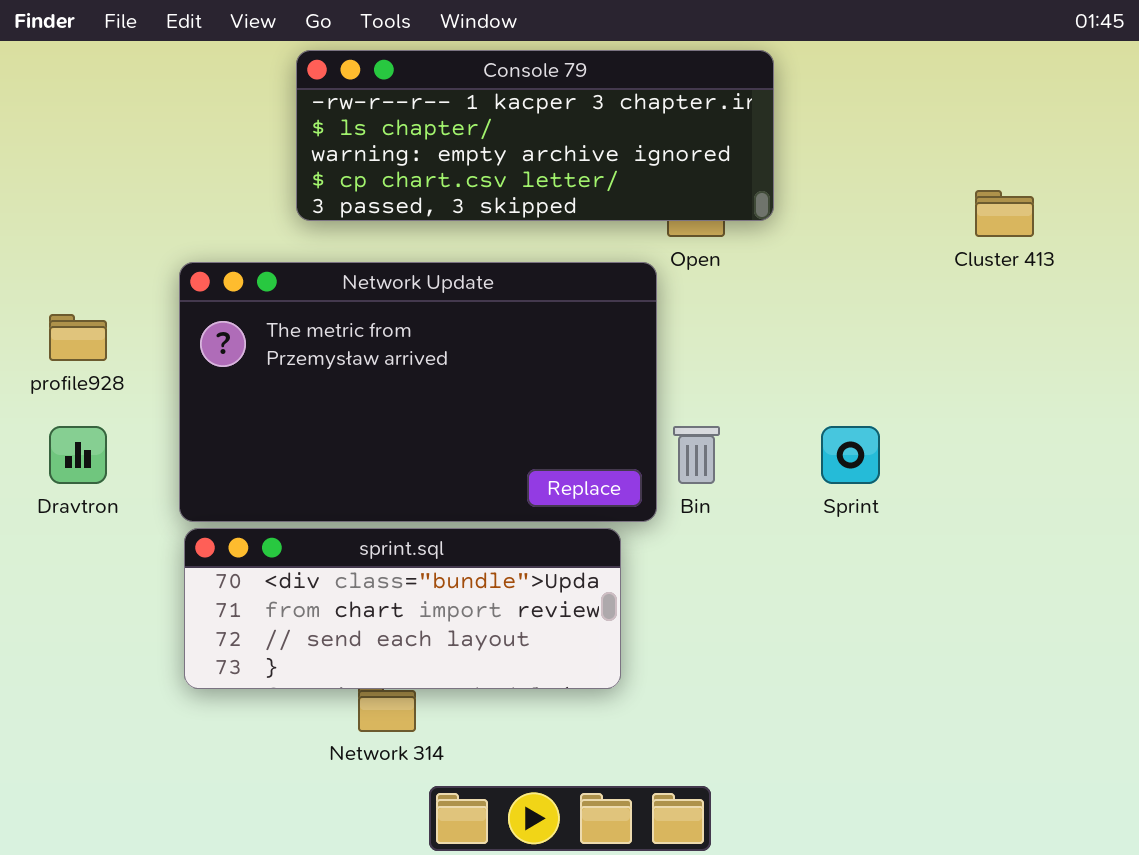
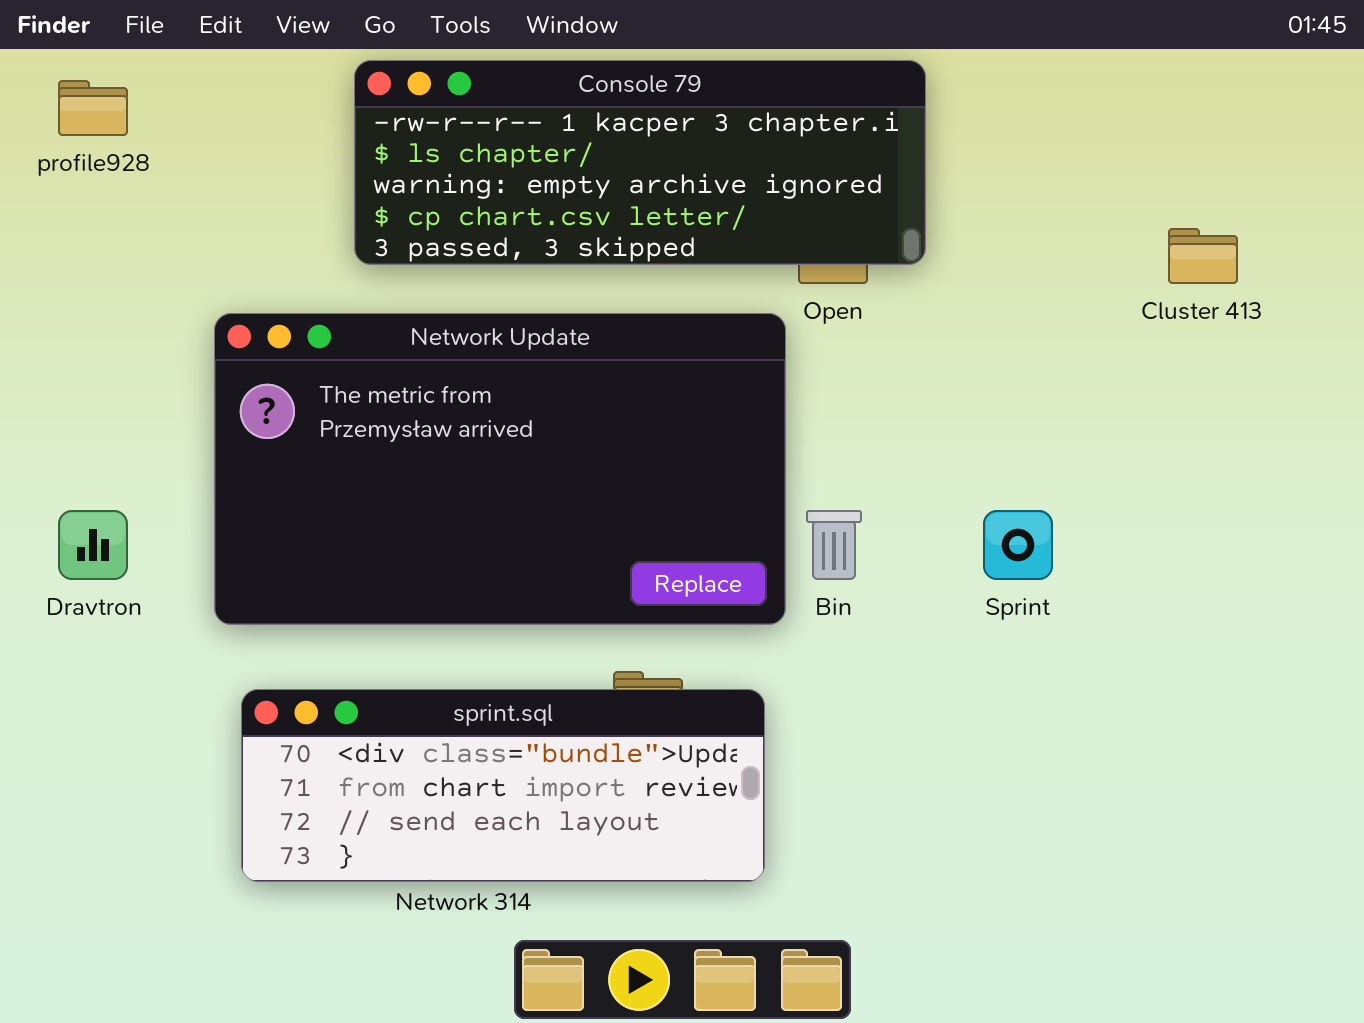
profile928: [49,314,107,361] -> [58,80,128,136], moved
sprint.sql: [184,528,621,689] -> [241,689,765,882], moved

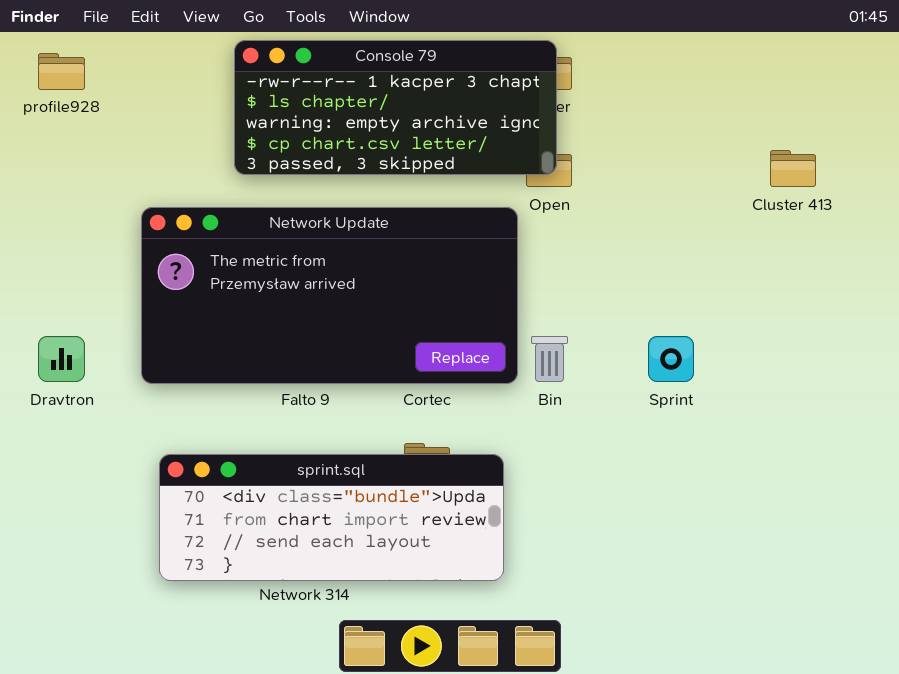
Console 79: [354,60,926,265] -> [234,40,557,175], resized
Network Update: [214,313,786,625] -> [141,207,518,384], resized

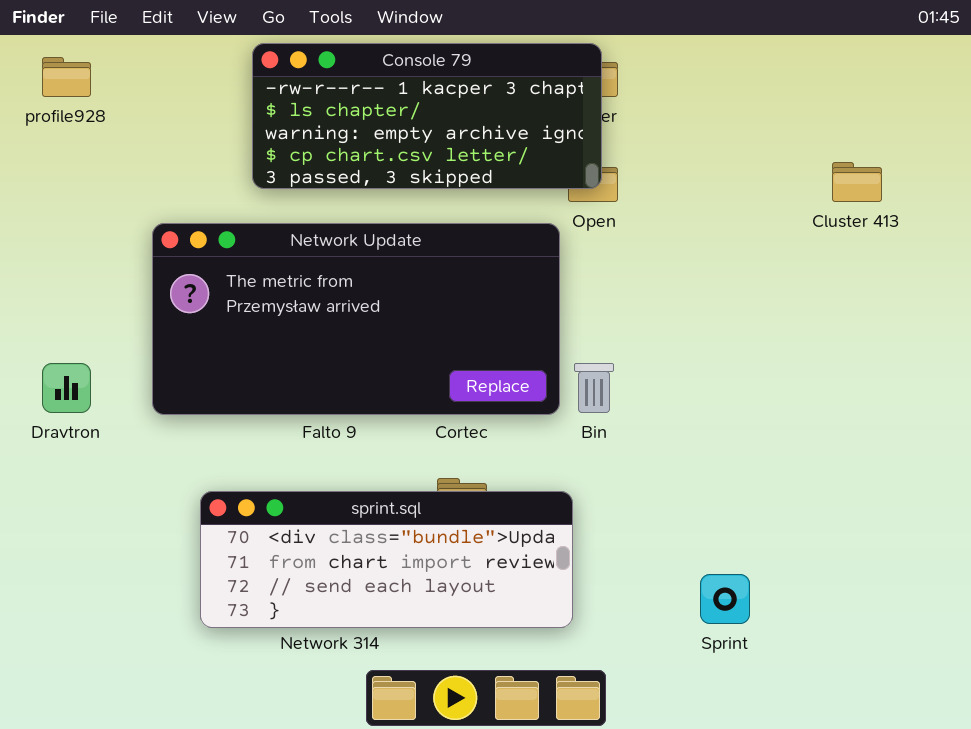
Sprint: [648,336,694,382] -> [700,574,750,624], moved
sprint.sql: [159,454,504,581] -> [200,491,573,628], moved

